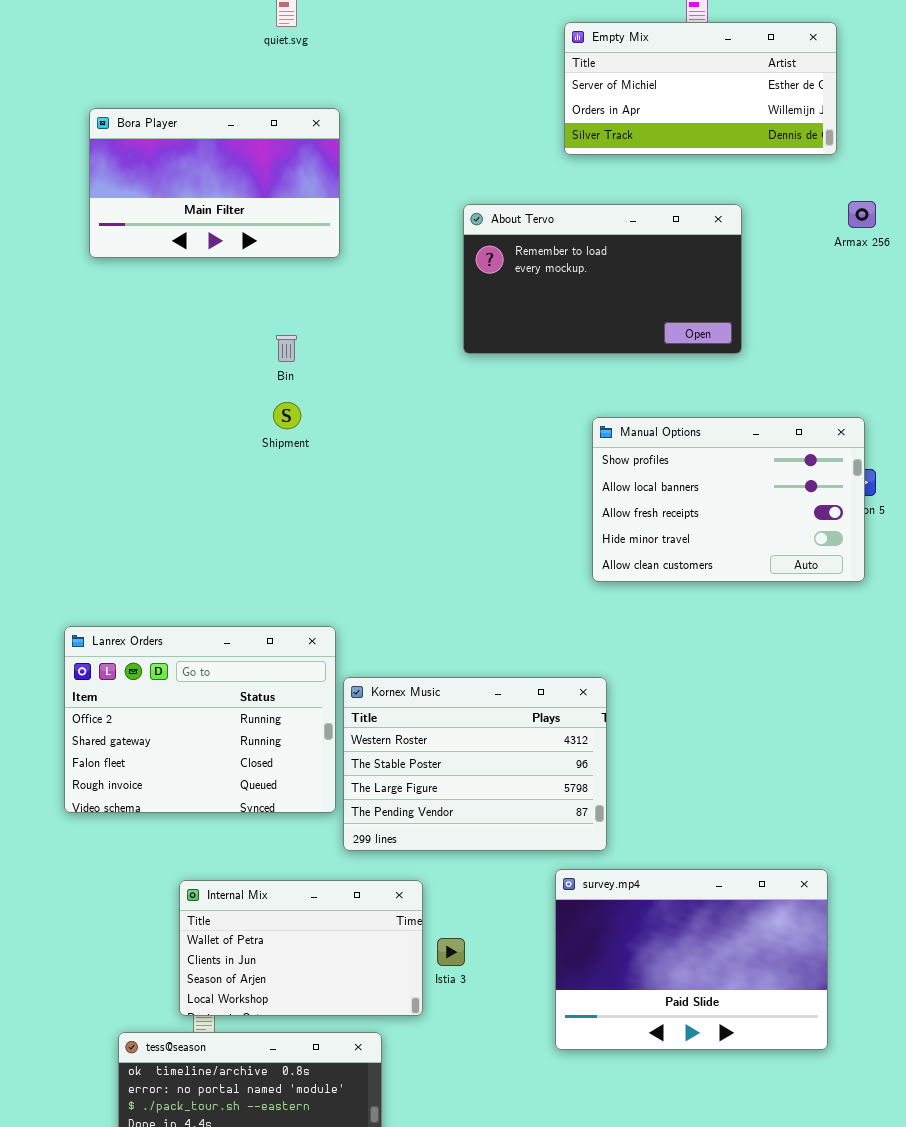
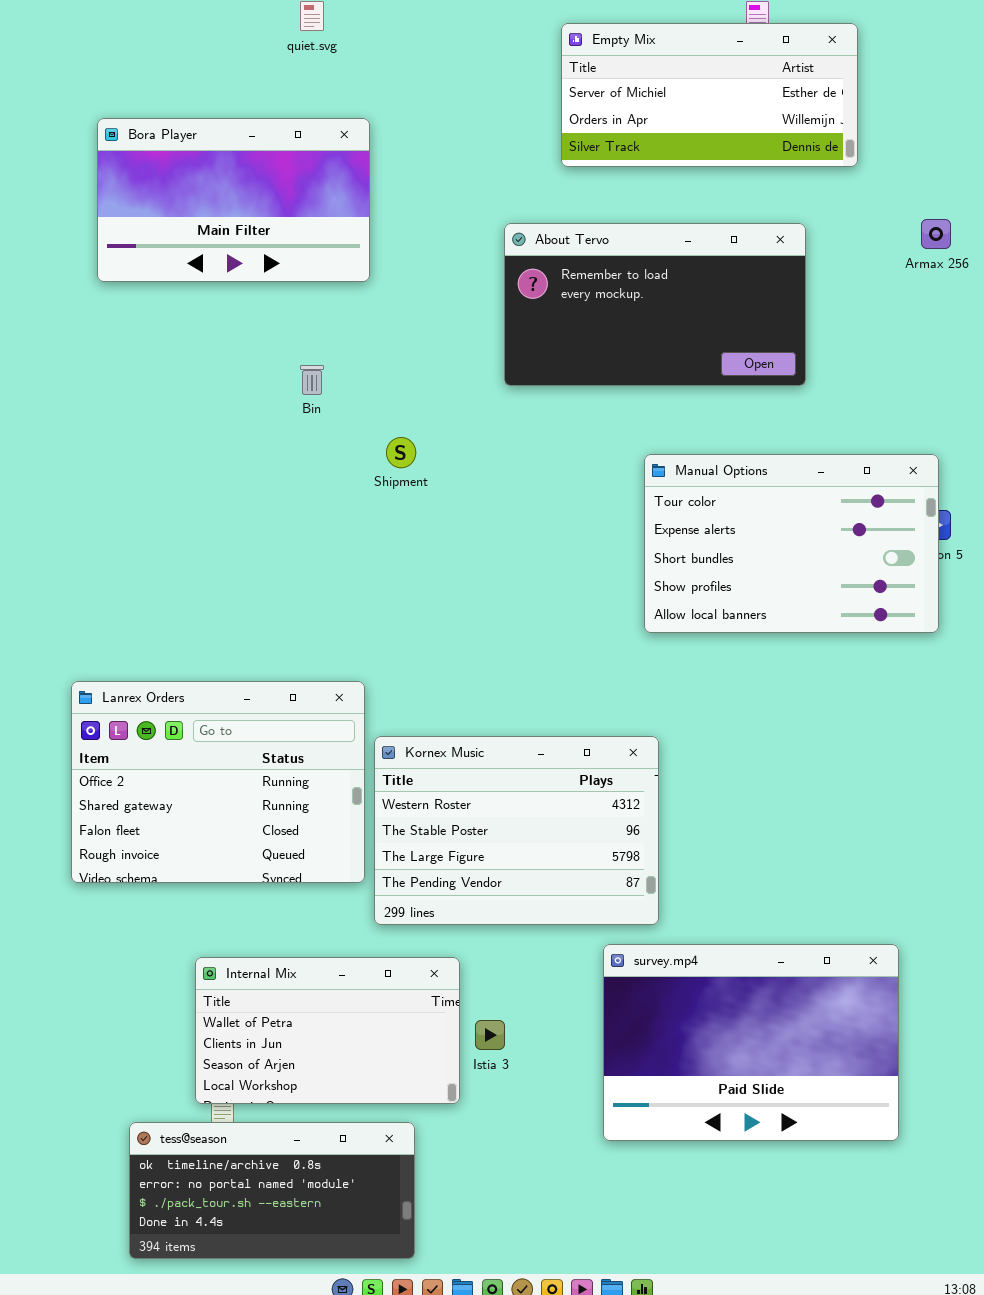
Empty Mix: [564,22,837,155] -> [561,23,858,167], moved
Shipment: [273,402,301,429] -> [386,437,416,468], moved
Manual Options: [592,417,865,582] -> [644,454,939,633], scrolled up 3 rows

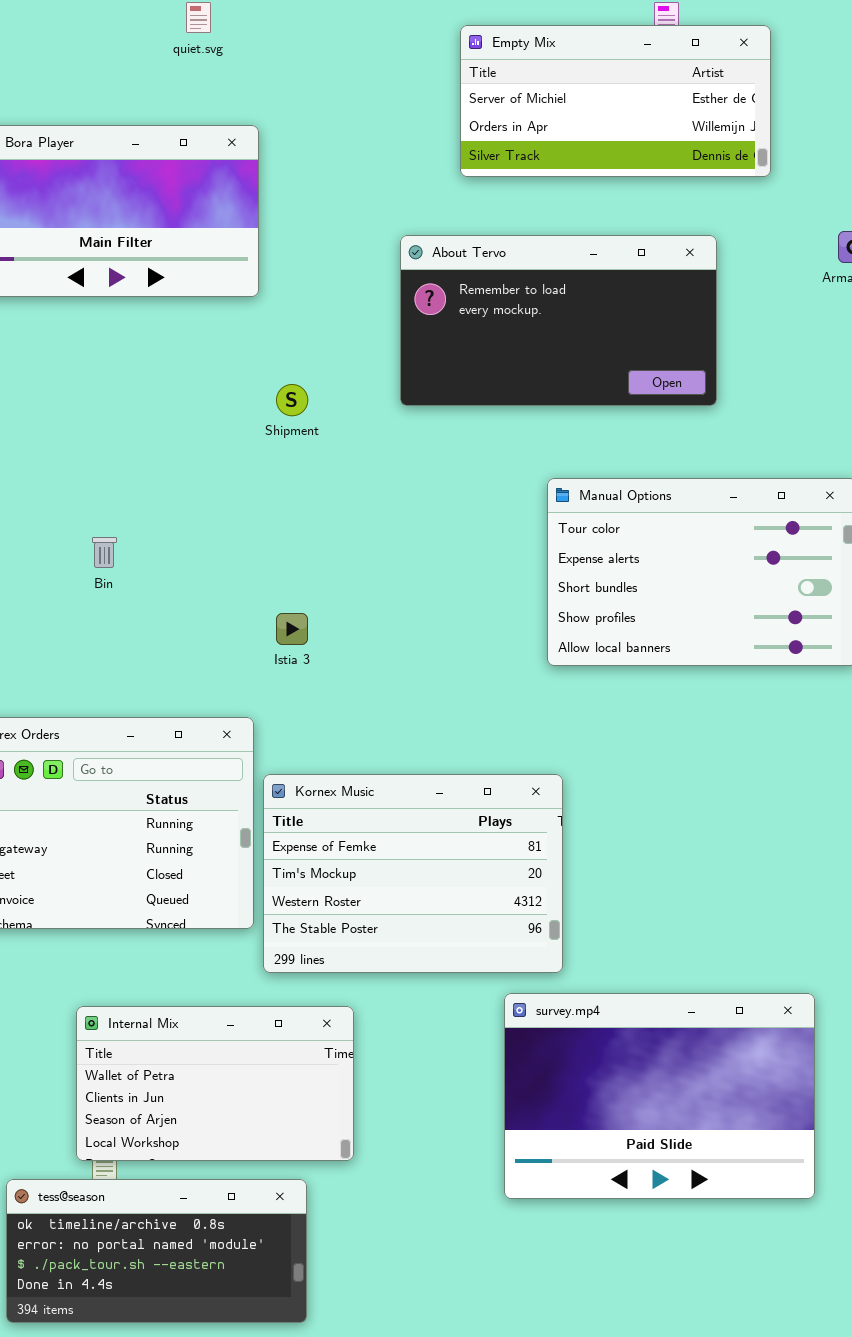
Bin: [300,365,324,395] -> [92,537,117,568], moved
Shipment: [386,437,416,468] -> [276,384,308,416], moved
Kornex Music: [374,736,659,925] -> [263,774,563,973], scrolled up 2 rows
Istia 3: [475,1020,505,1050] -> [276,613,308,645], moved

